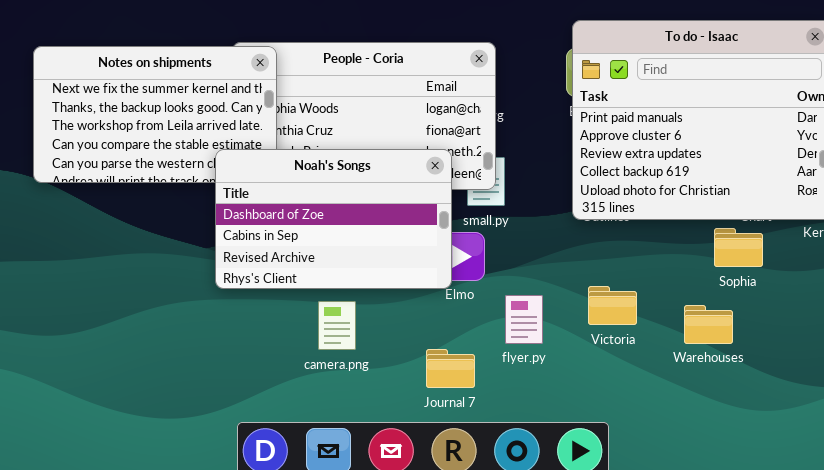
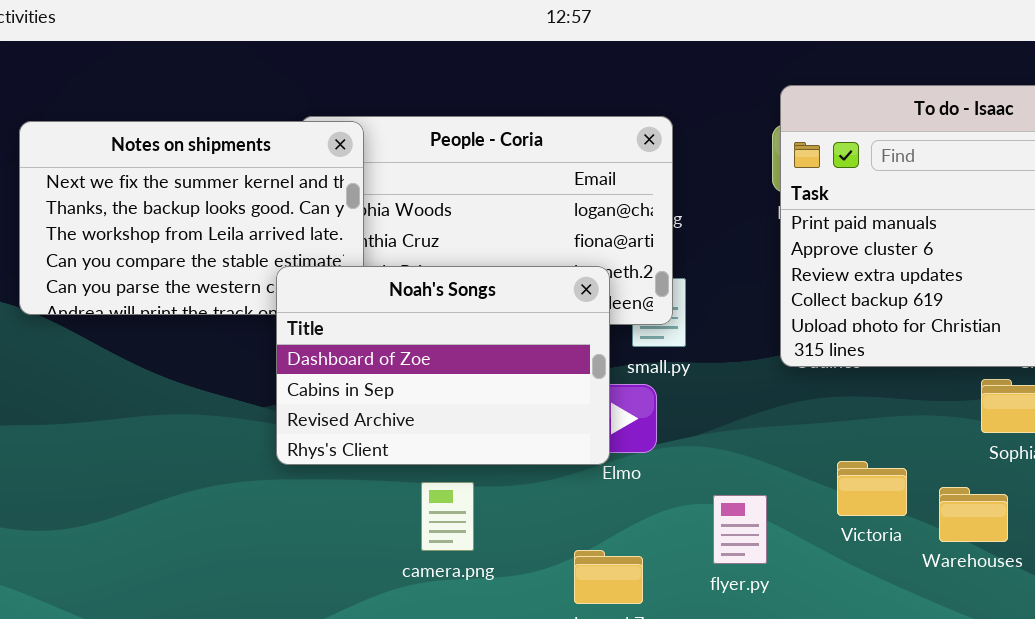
Victoria: [588,286,637,325] -> [837,461,907,516], moved
flyer.py: [505,295,543,344] -> [713,495,767,564], moved

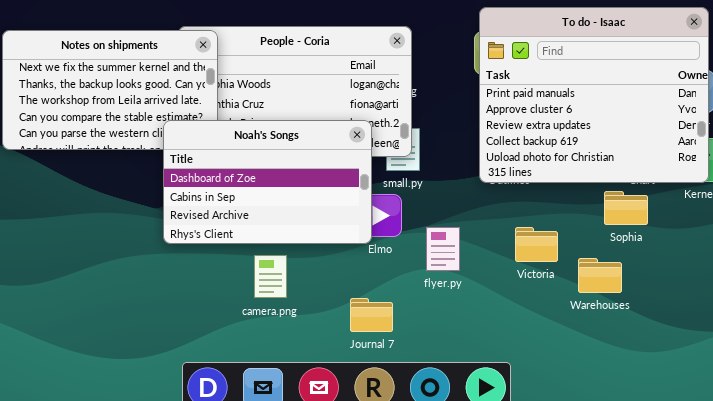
Victoria: [837,461,907,516] -> [515,227,558,262], moved
flyer.py: [713,495,767,564] -> [426,227,460,271], moved

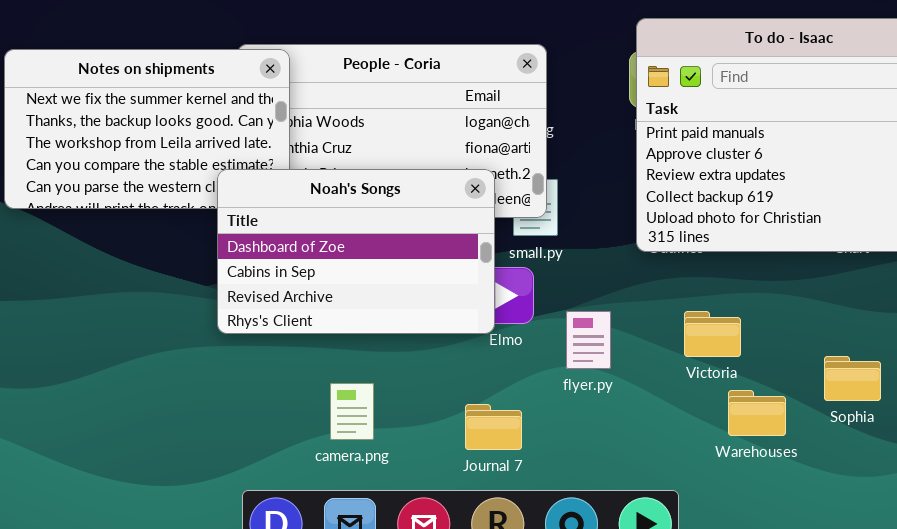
Sophia: [604,191,648,225] -> [824,356,881,401], moved
camera.png: [254,255,287,298] -> [330,383,374,440], moved
Warehouses: [578,258,622,293] -> [728,390,786,436], moved

